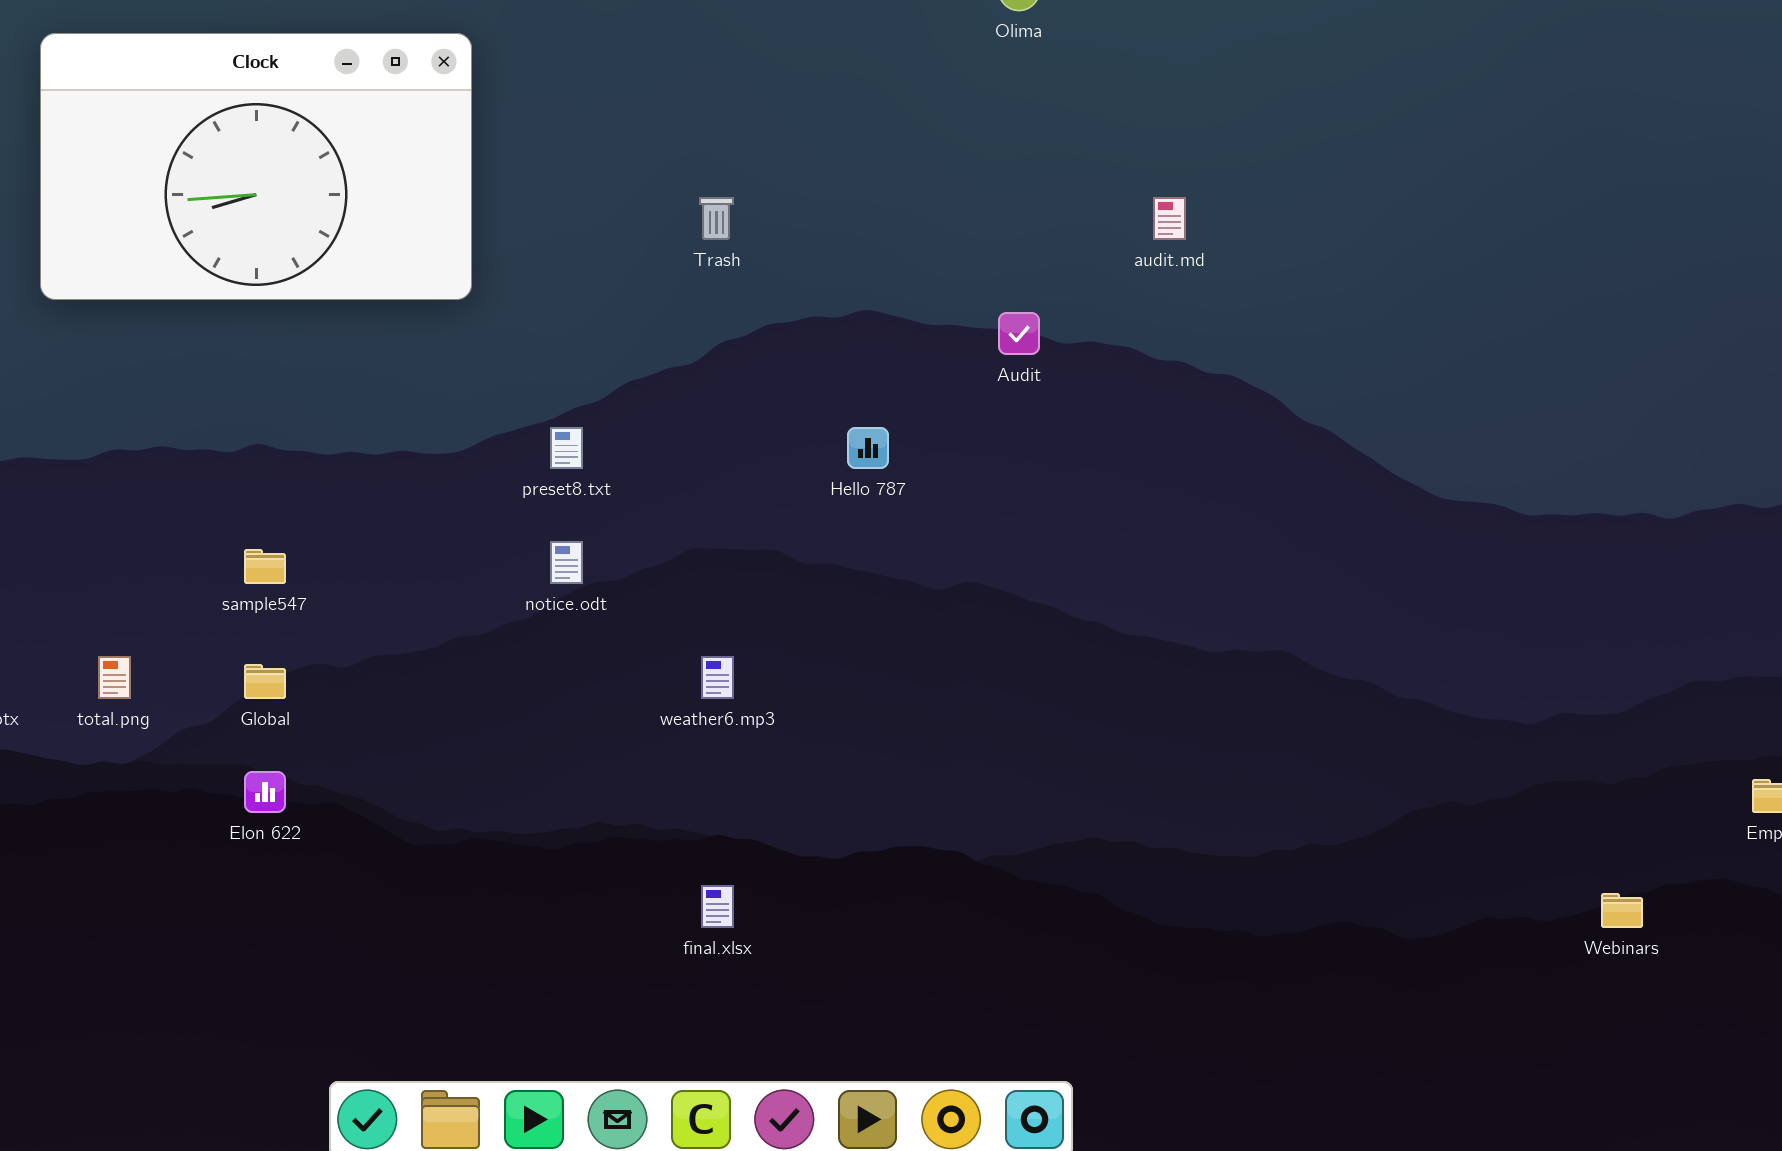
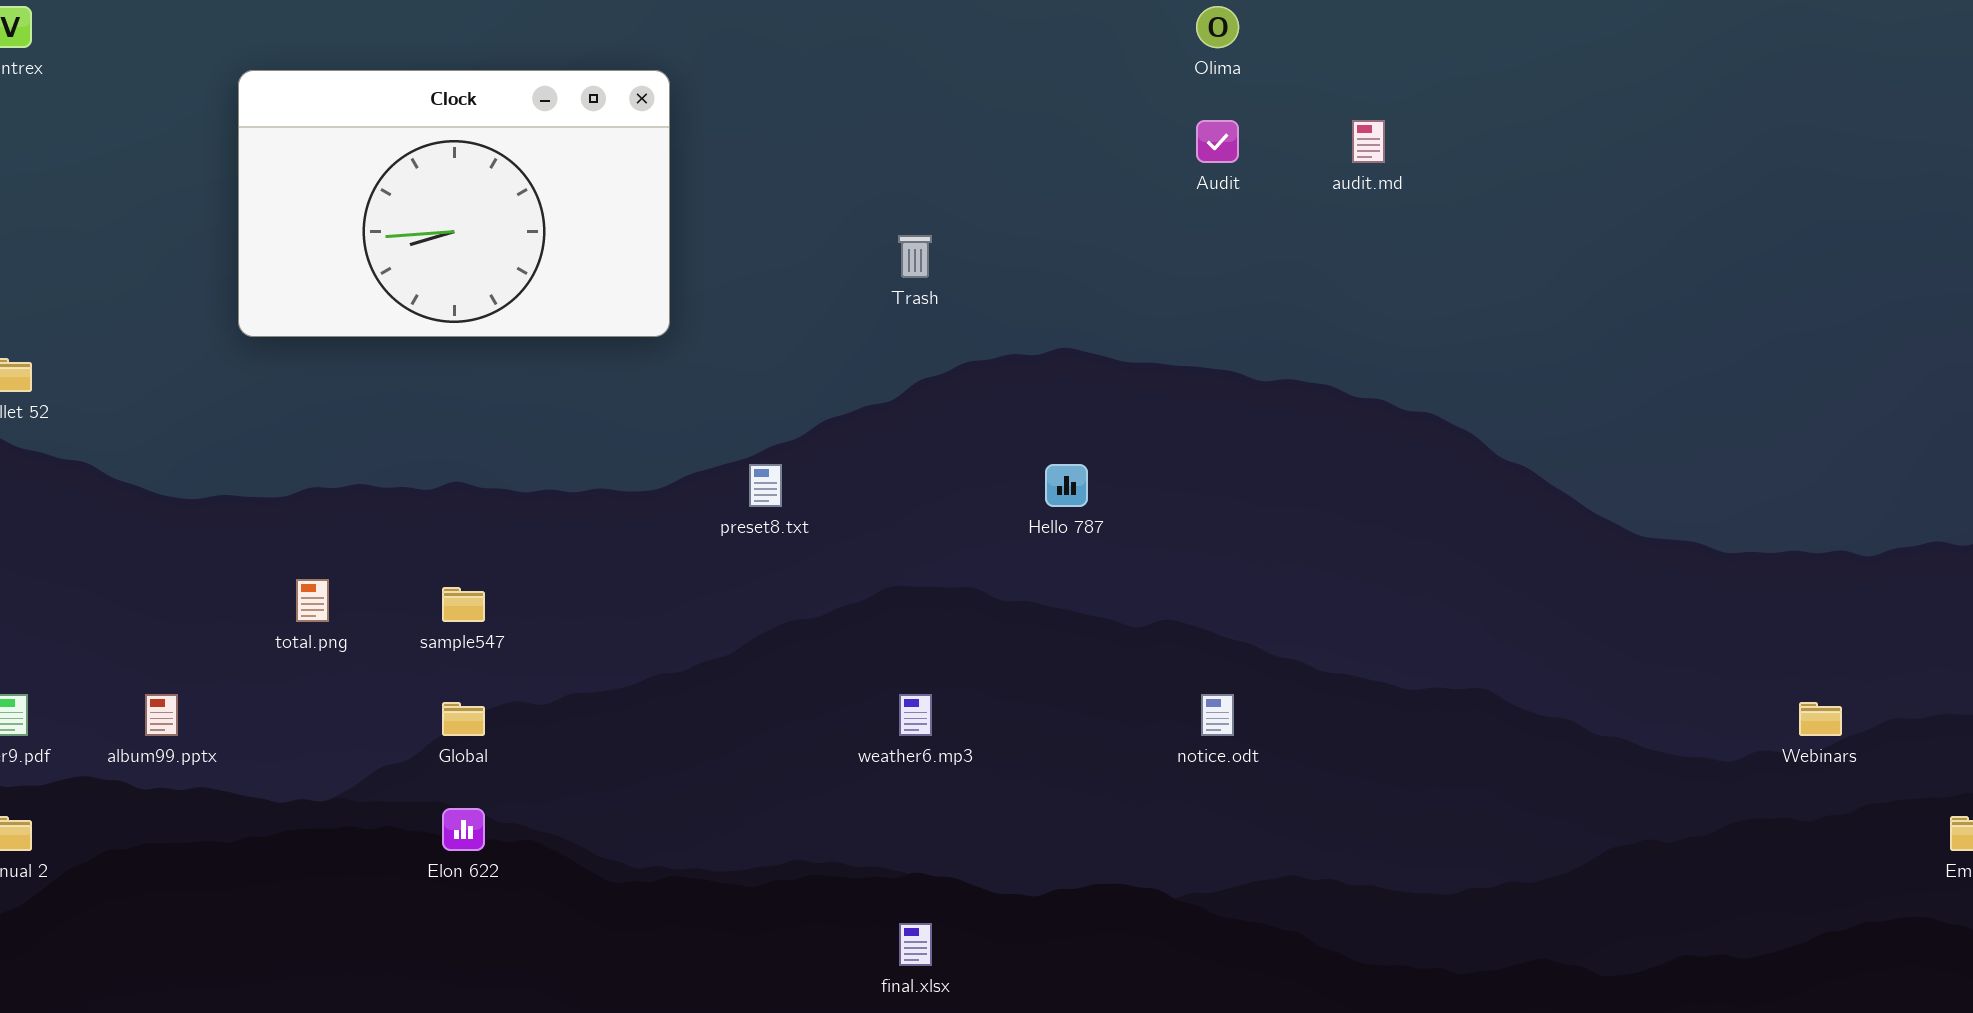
audit.md: [1153,197,1186,240] -> [1352,120,1385,163], moved
Audit: [998,312,1040,355] -> [1196,120,1239,163], moved
notice.odt: [550,541,583,584] -> [1201,694,1234,736], moved
total.png: [98,656,131,699] -> [296,579,329,622], moved
Webinars: [1601,893,1643,928] -> [1799,702,1842,736], moved

